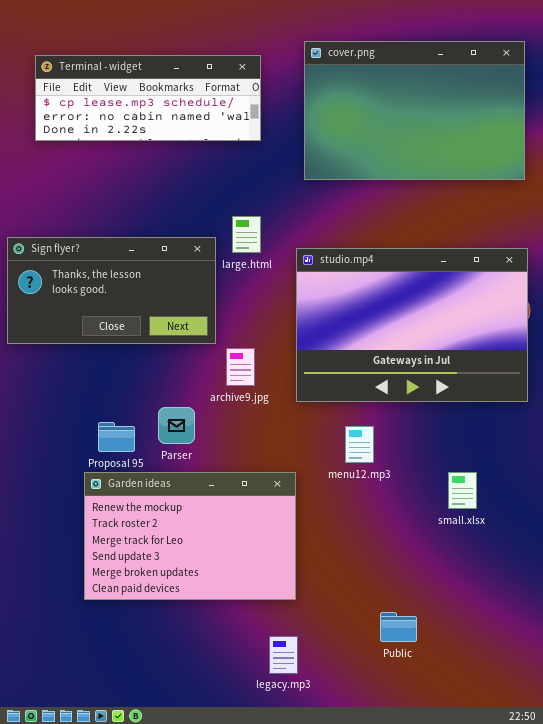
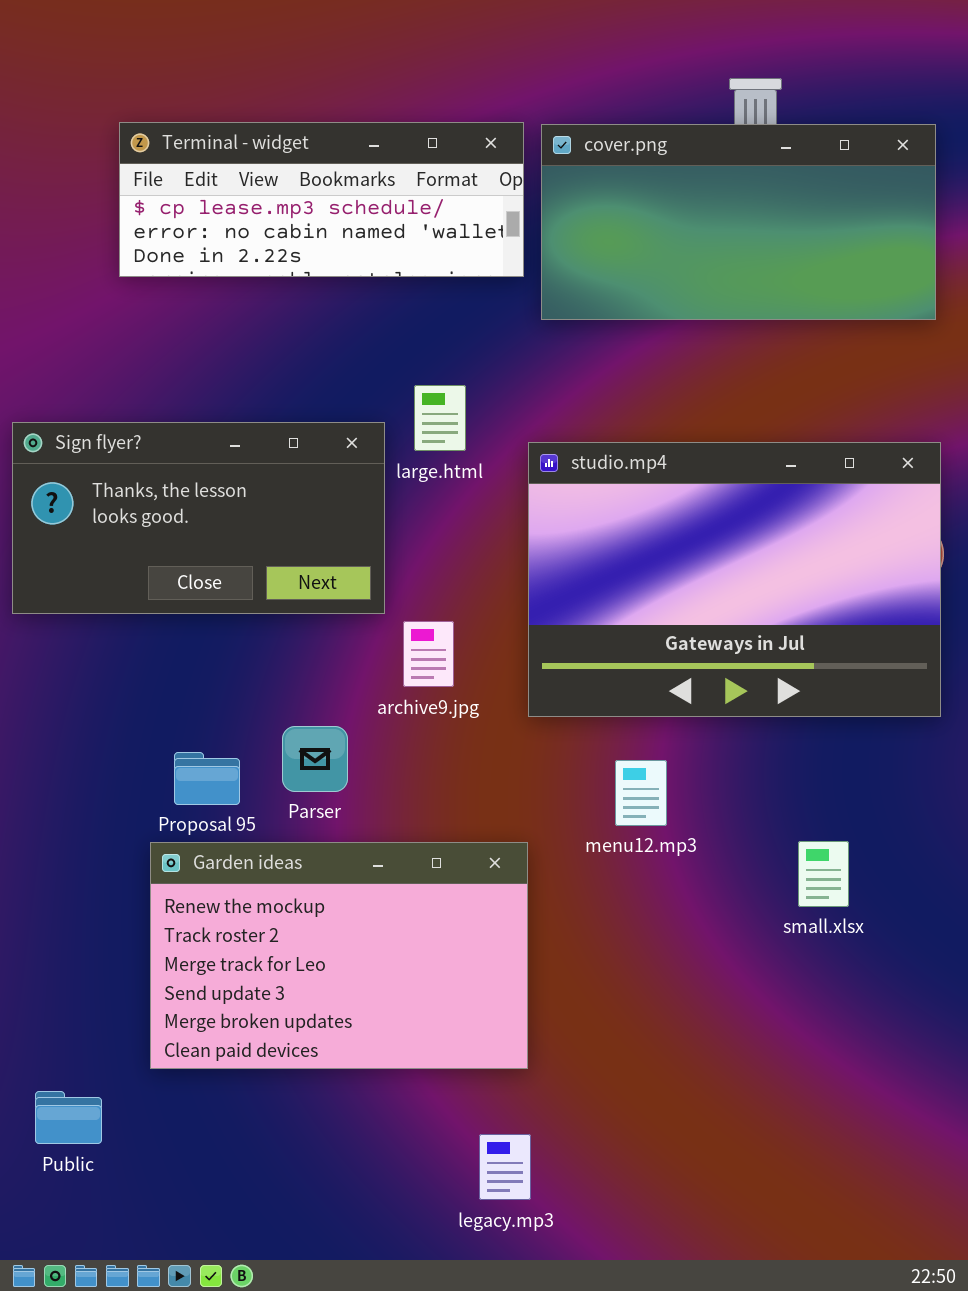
cover.png: [304,41,525,180] -> [541,124,936,320], resized
Terminal - widget: [35,55,261,141] -> [119,122,524,277], moved
Public: [380,612,417,642] -> [35,1091,102,1144], moved

